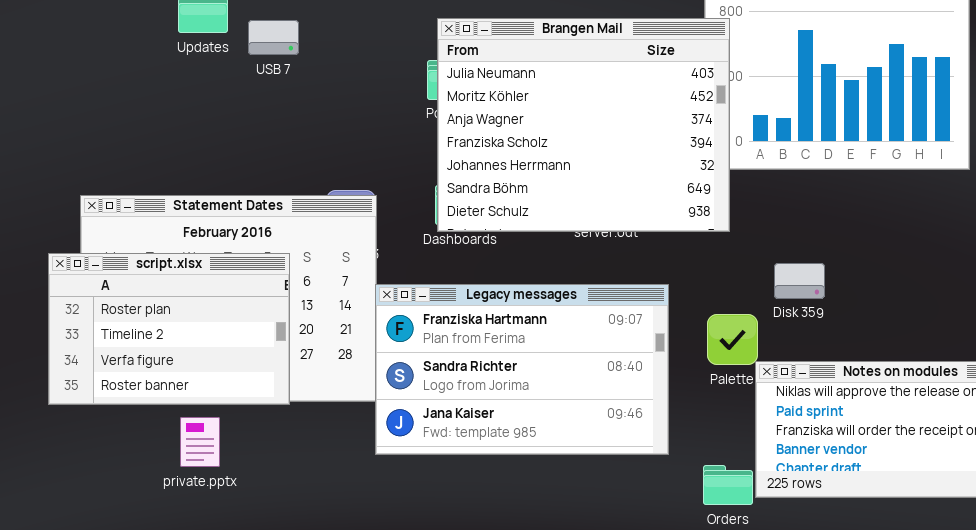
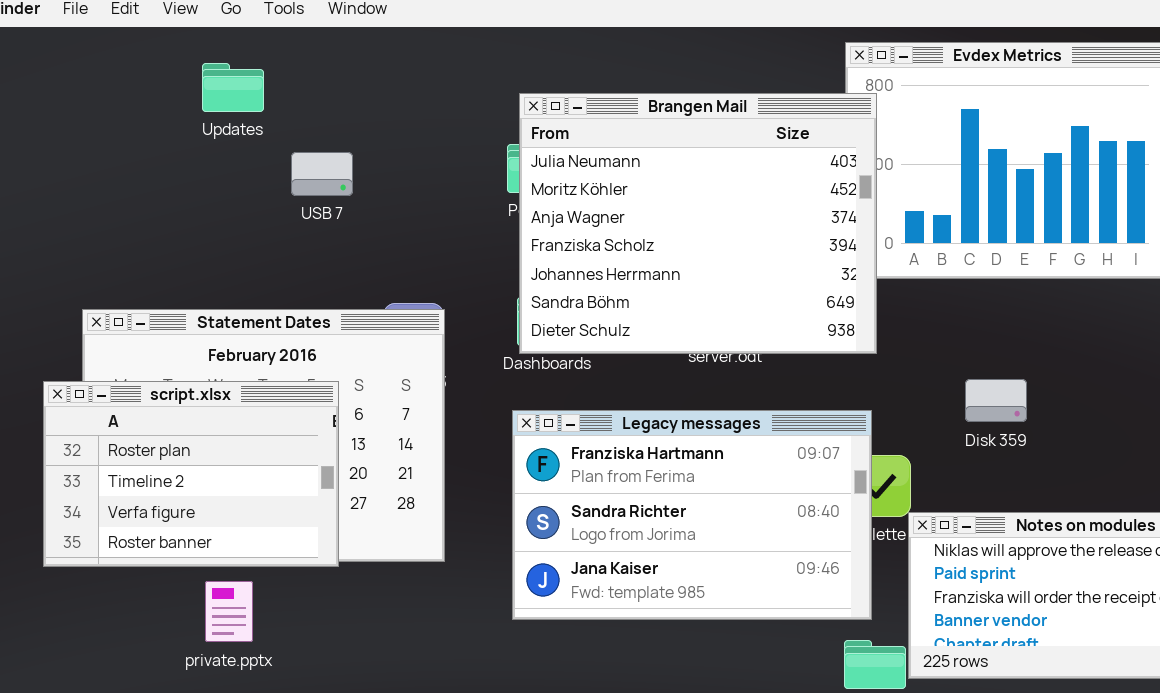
USB 7: [248,20,299,55] -> [291,152,353,196], moved
Disk 359: [774,263,825,299] -> [965,379,1027,422], moved
Legacy messages: [375,284,669,455] -> [512,410,872,620], moved

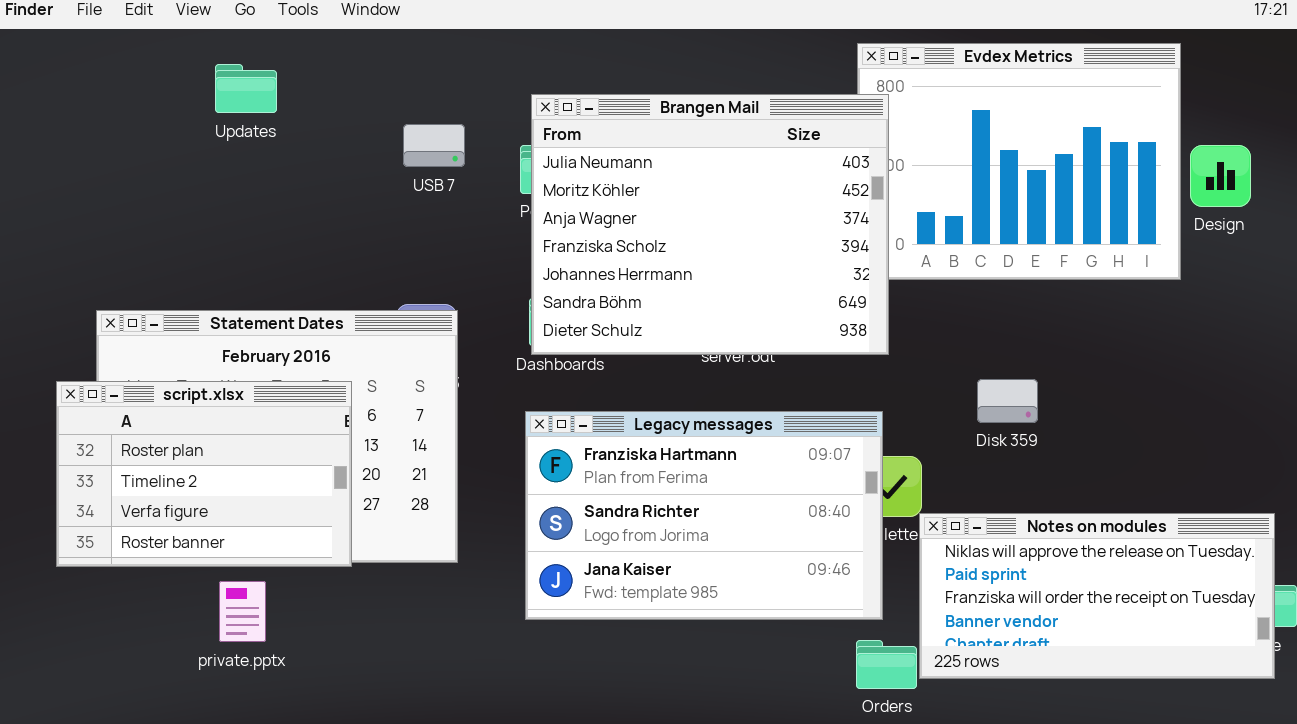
USB 7: [291,152,353,196] -> [403,124,465,167], moved

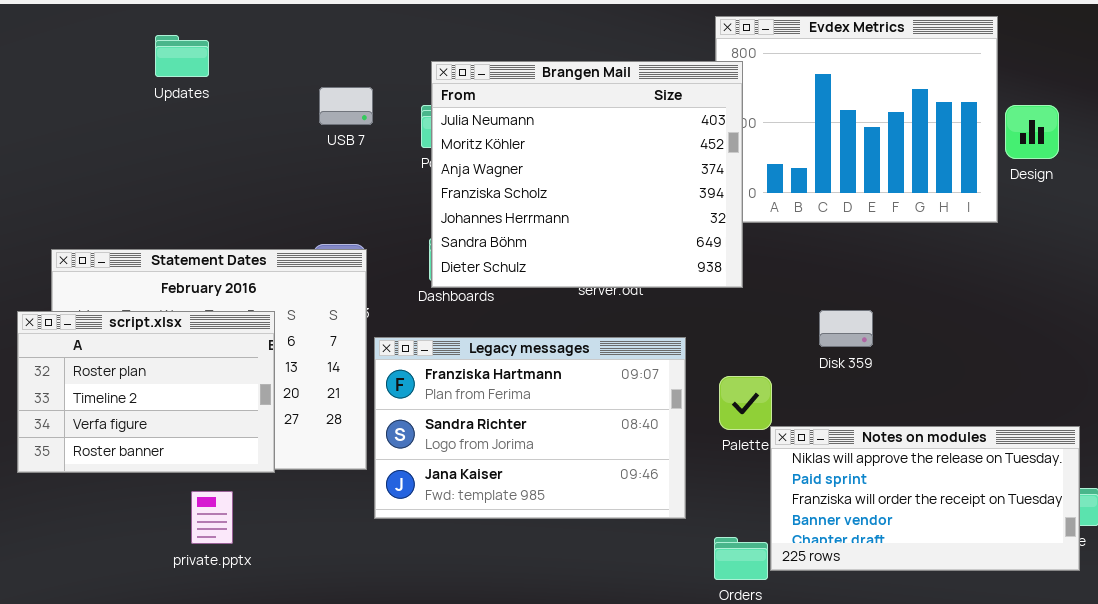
Legacy messages: [525,411,883,620] -> [374,337,686,519], moved
private.pptx: [219,581,266,642] -> [191,491,233,544], moved

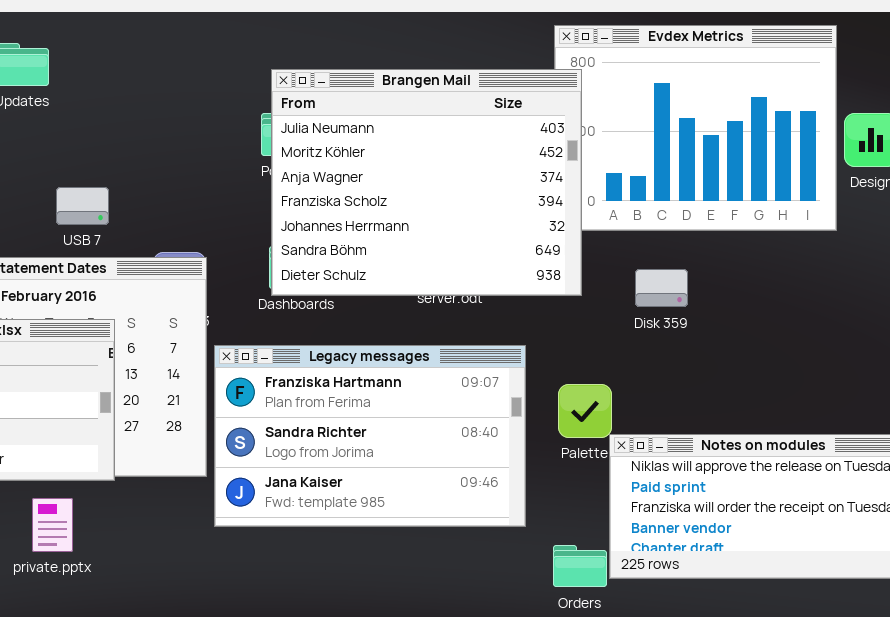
USB 7: [319,87,373,125] -> [56,187,109,225], moved
Disk 359: [819,310,873,347] -> [635,269,688,307], moved

